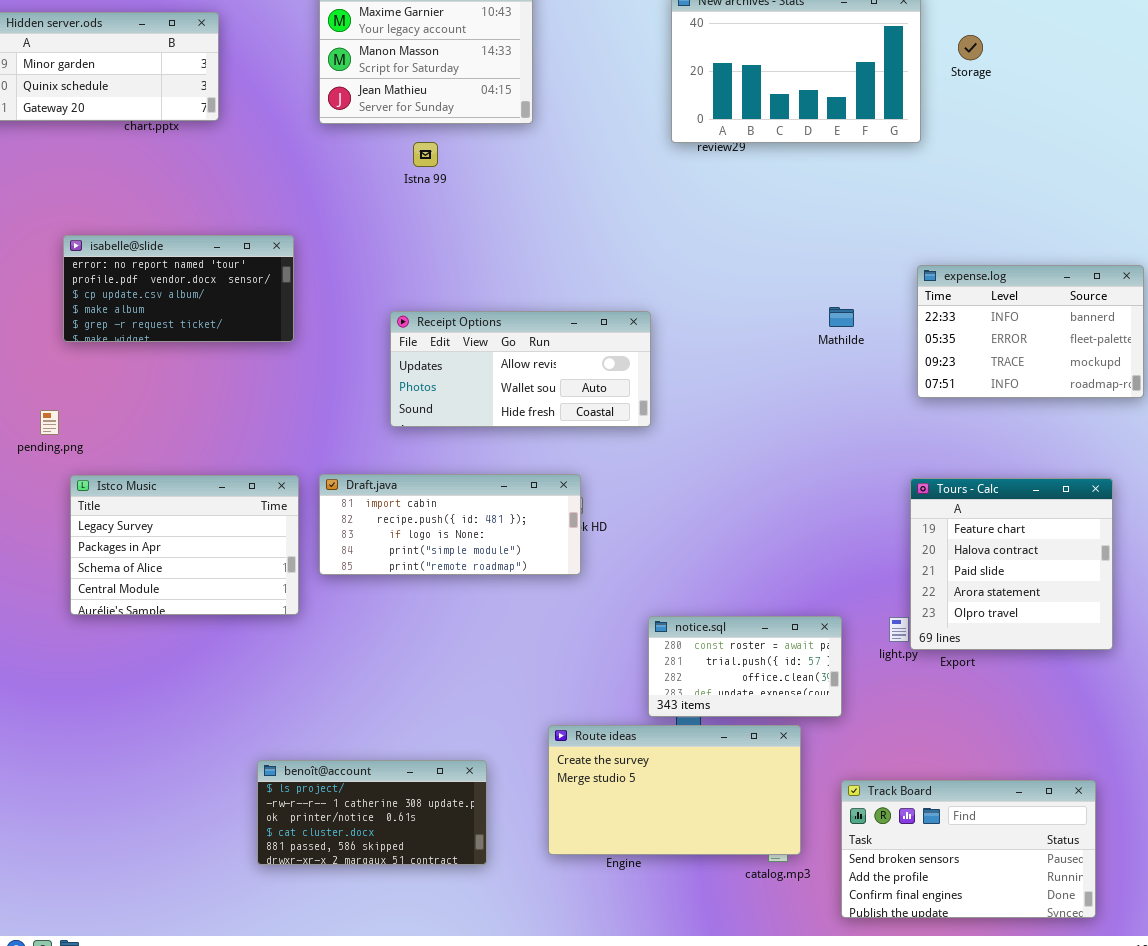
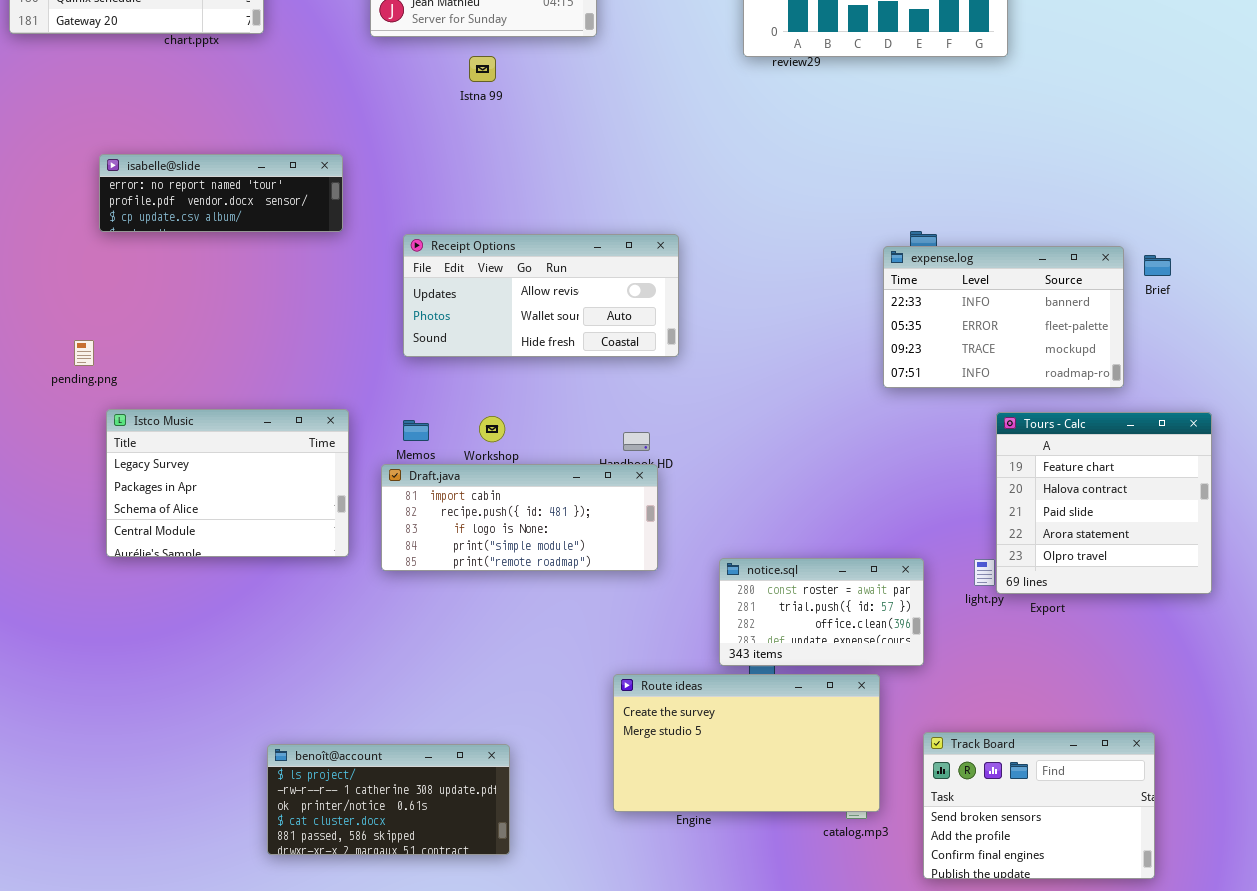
isabelle@slide: [63,235,294,342] -> [99,154,343,232], resized
expense.log: [917,265,1144,398] -> [883,246,1124,388], moved
Receipt Options: [390,311,651,427] -> [403,234,679,357], moved
Draft.java: [319,474,581,575] -> [381,464,658,571], moved
benoît@account: [257,760,487,865] -> [267,744,510,855], moved
Track Board: [841,780,1096,918] -> [923,732,1155,879], resized

